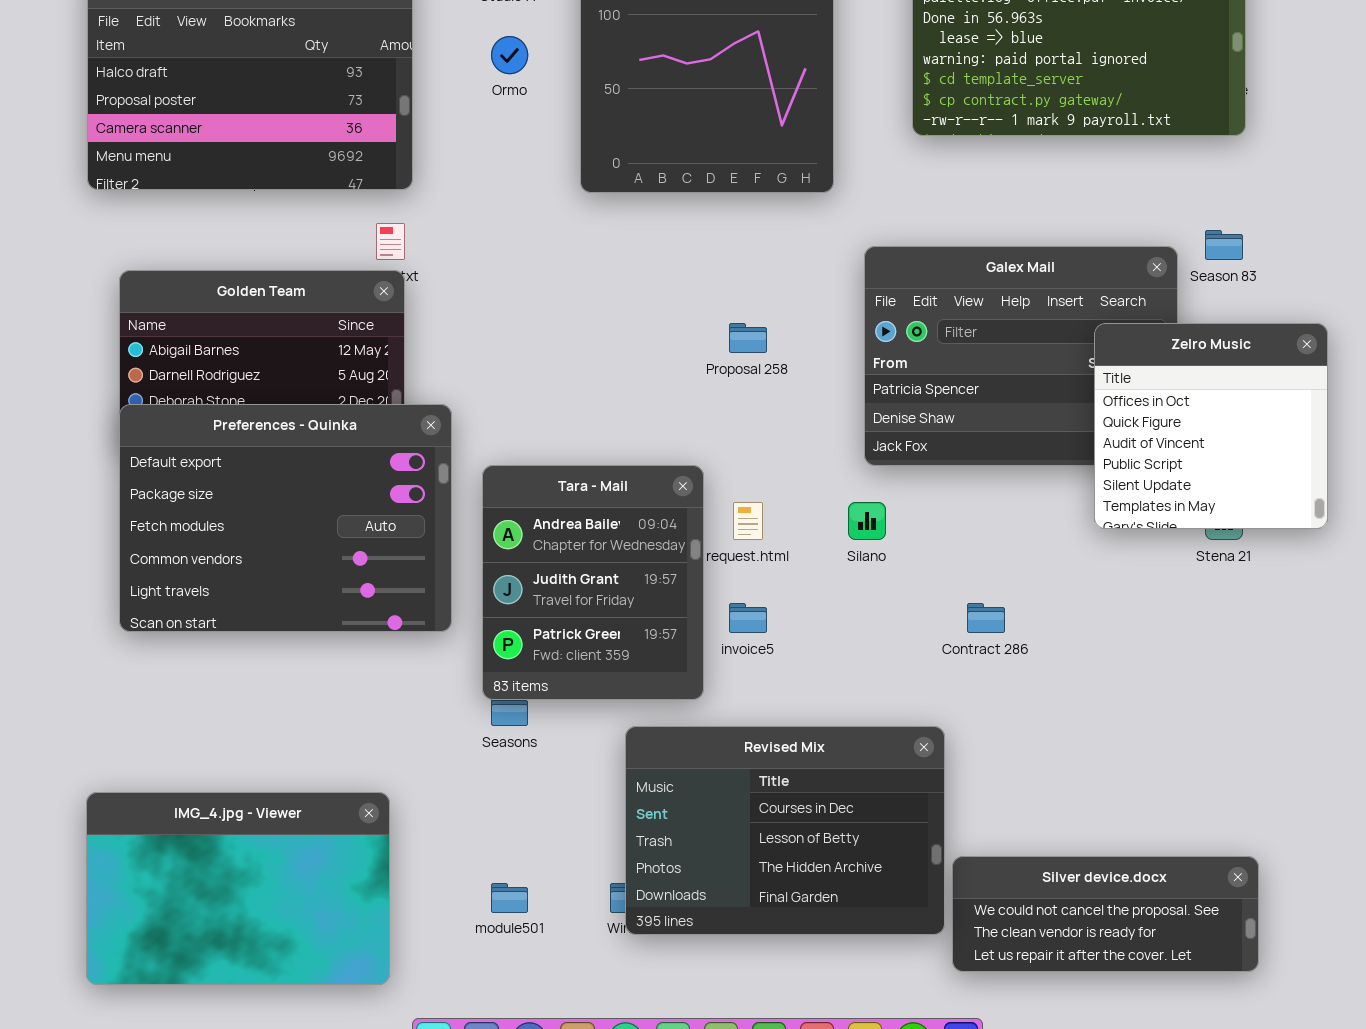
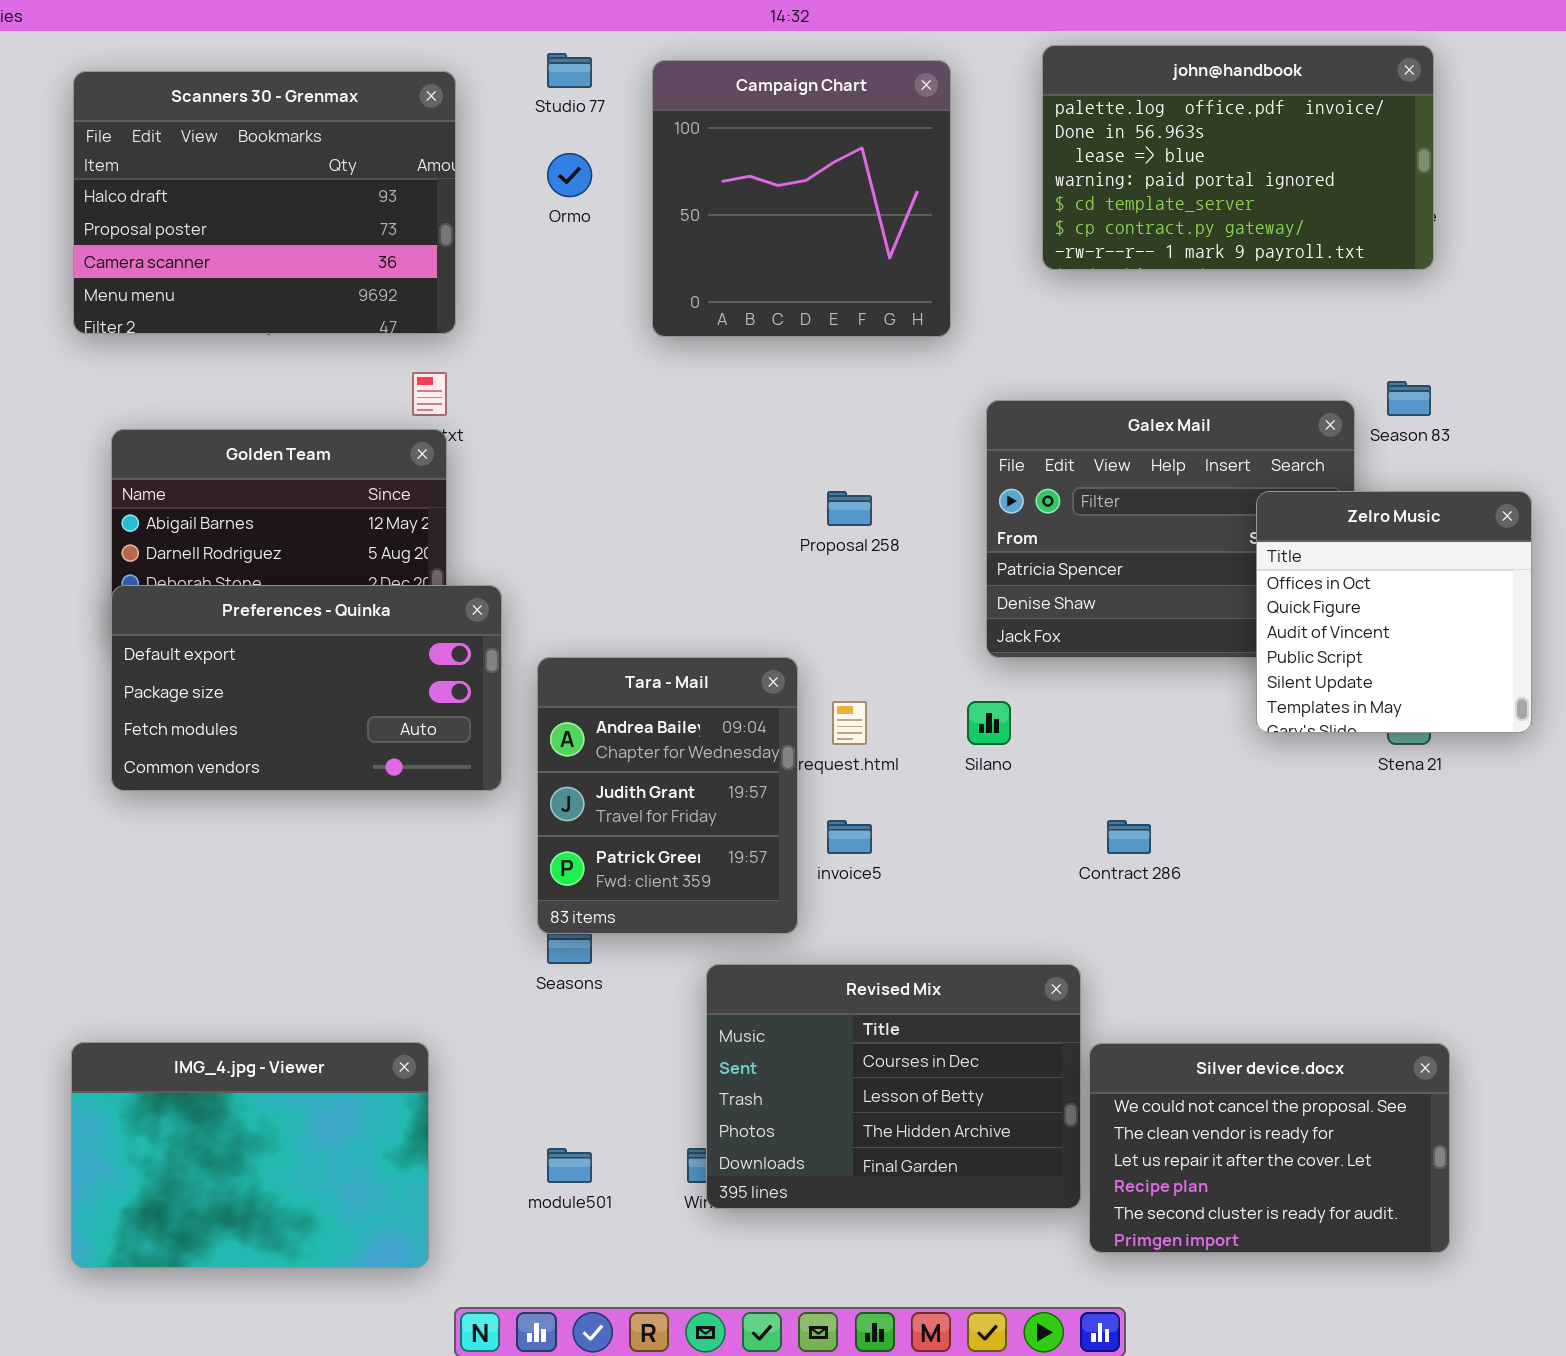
Preferences - Quinka: [119,404,452,632] -> [111,585,502,791], resized
Silver device.docx: [952,856,1259,972] -> [1089,1043,1450,1253], resized

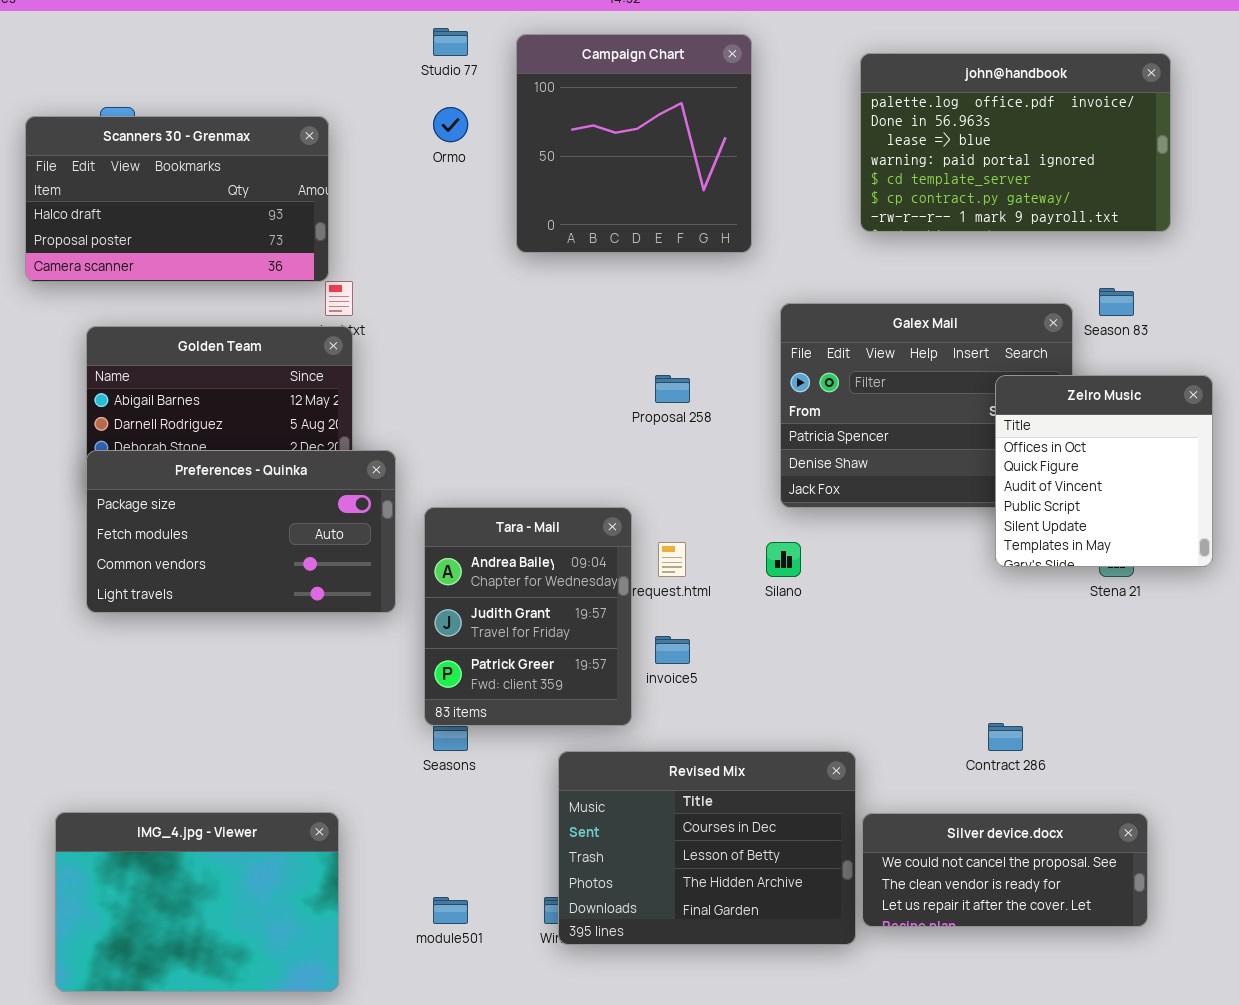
john@handbook: [1042,45,1434,270] -> [860,53,1171,232], moved
Scanners 30 - Grenmax: [73,71,456,334] -> [25,116,329,282], moved, resized
Preferences - Quinka: [111,585,502,791] -> [86,450,396,613], scrolled down 1 row
Contract 286: [1107,820,1151,854] -> [988,723,1023,751], moved
Silver device.docx: [1089,1043,1450,1253] -> [862,813,1148,927], resized

